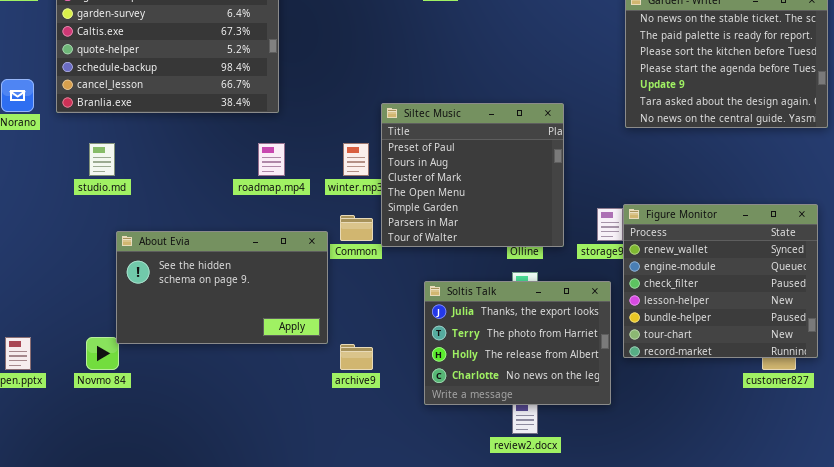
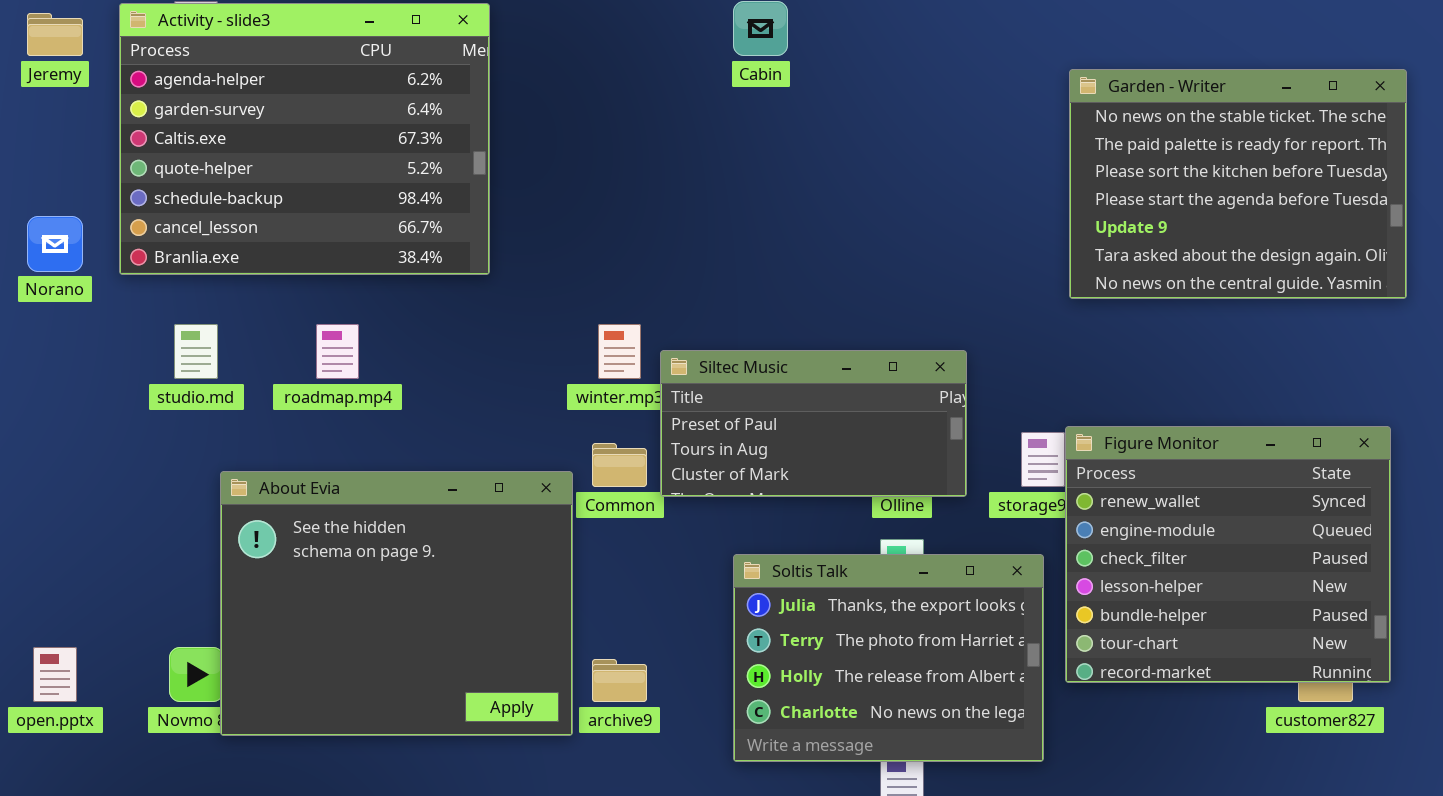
Siltec Music: [381,103,564,247] -> [660,350,967,497], resized
roadmap.mp4: [258,143,285,176] -> [316,324,359,379], moved
About Evia: [116,231,328,344] -> [220,471,573,736], resized

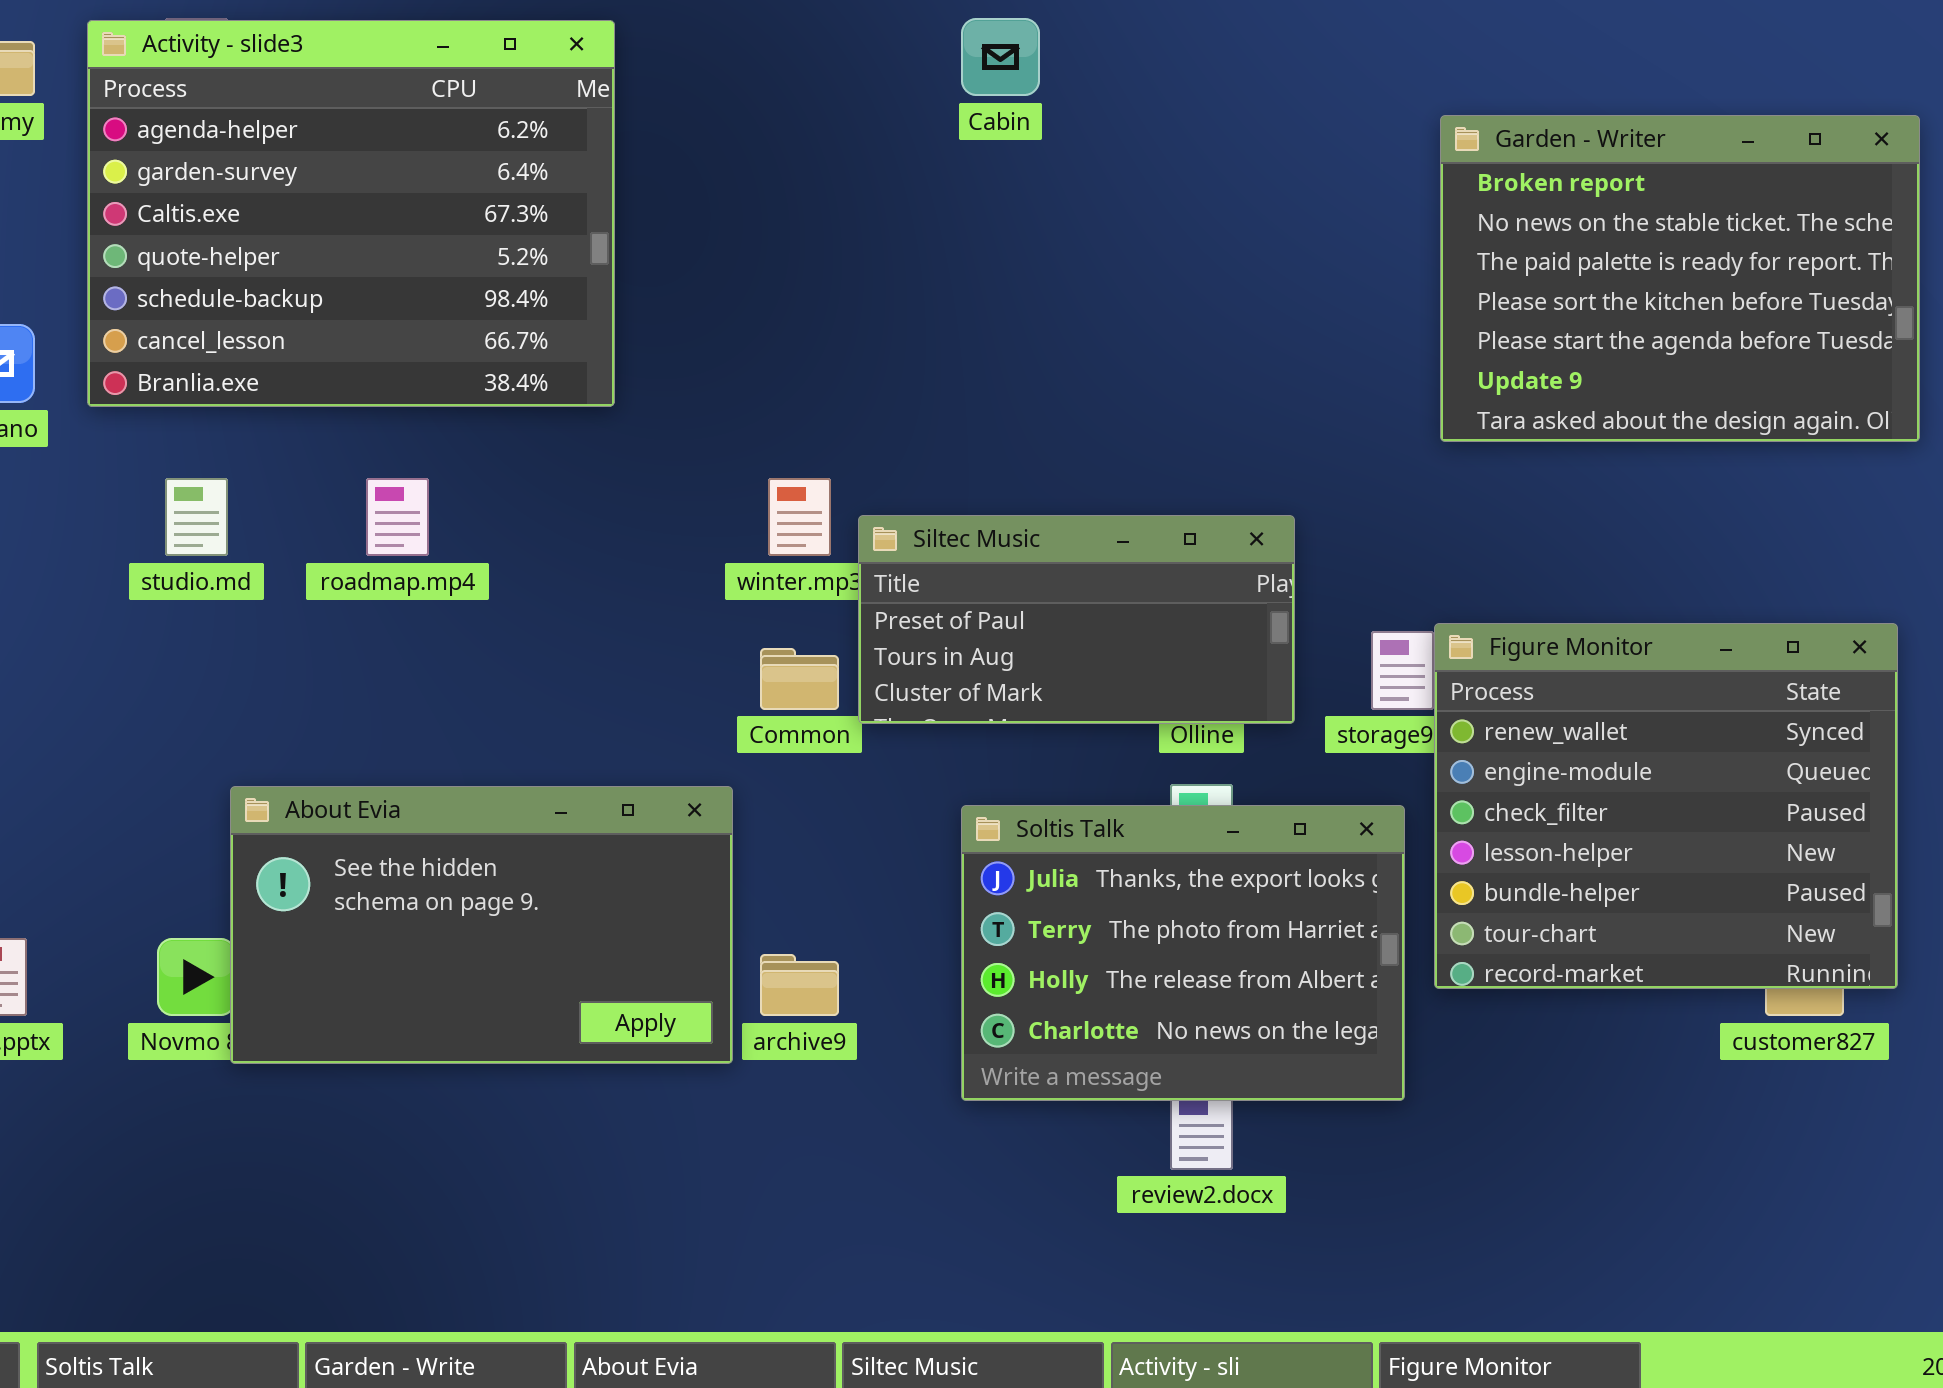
Garden - Writer: [1069,69,1407,299] -> [1440,115,1920,442], scrolled up 1 row
About Evia: [220,471,573,736] -> [230,786,733,1064], resized

